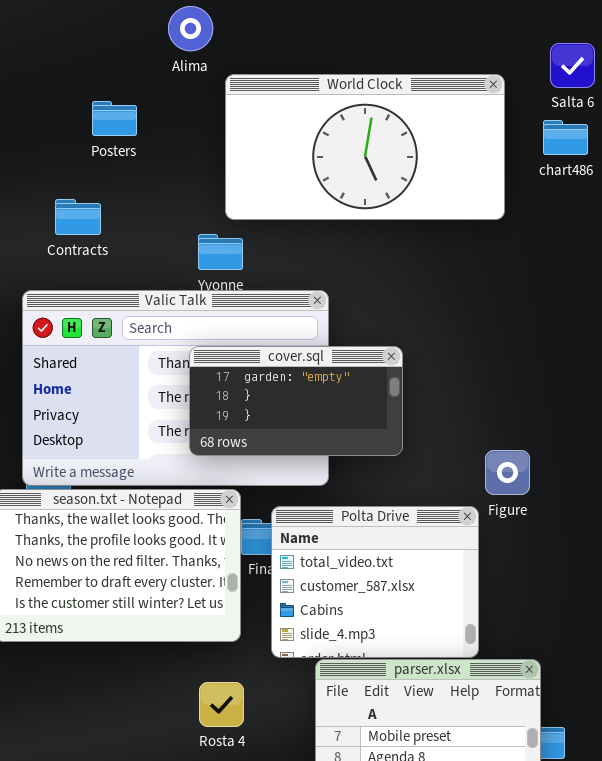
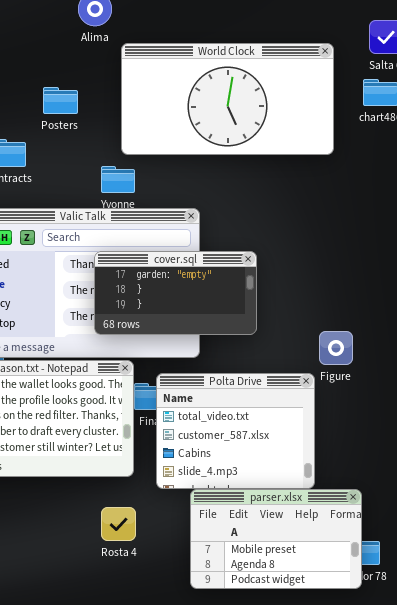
Posters: [92,101,137,136] -> [43,87,78,114], moved

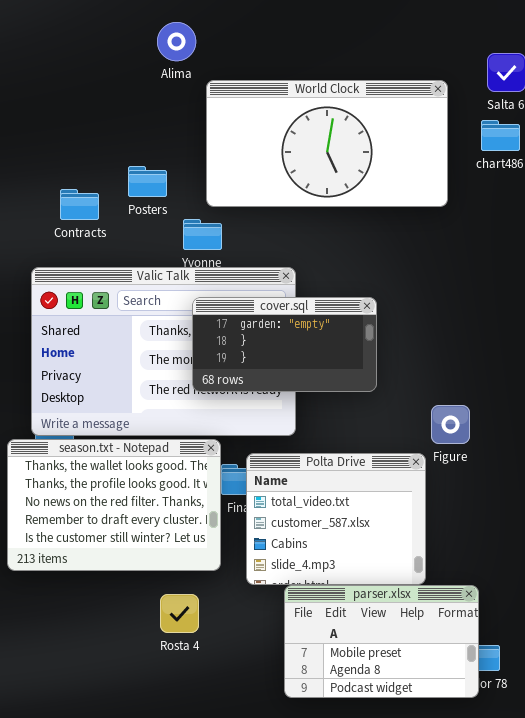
Posters: [43,87,78,114] -> [128,166,167,197], moved
cover.sql: [94,251,257,335] -> [192,297,377,392], moved
Rosta 4: [101,507,136,541] -> [160,594,199,633], moved

